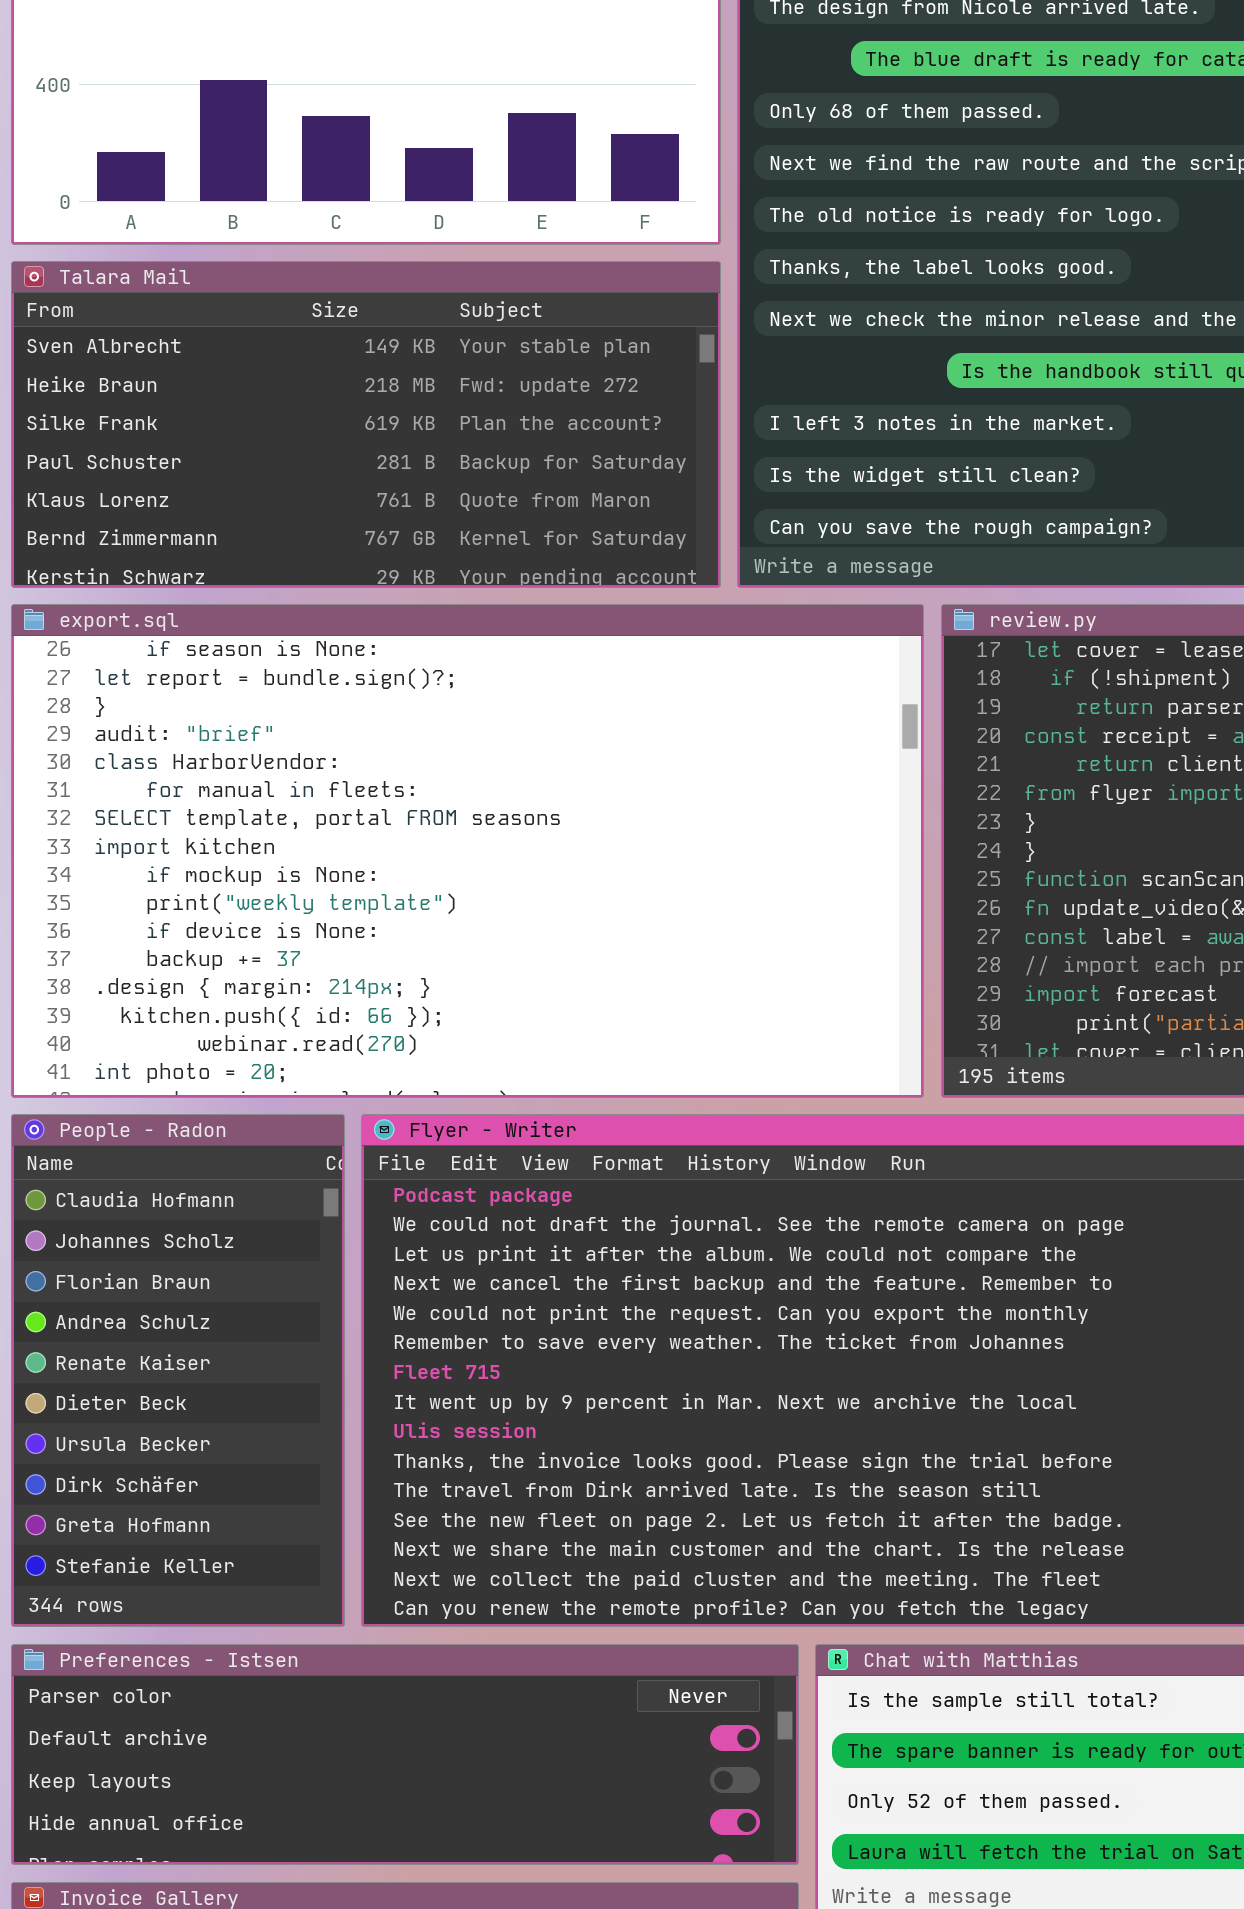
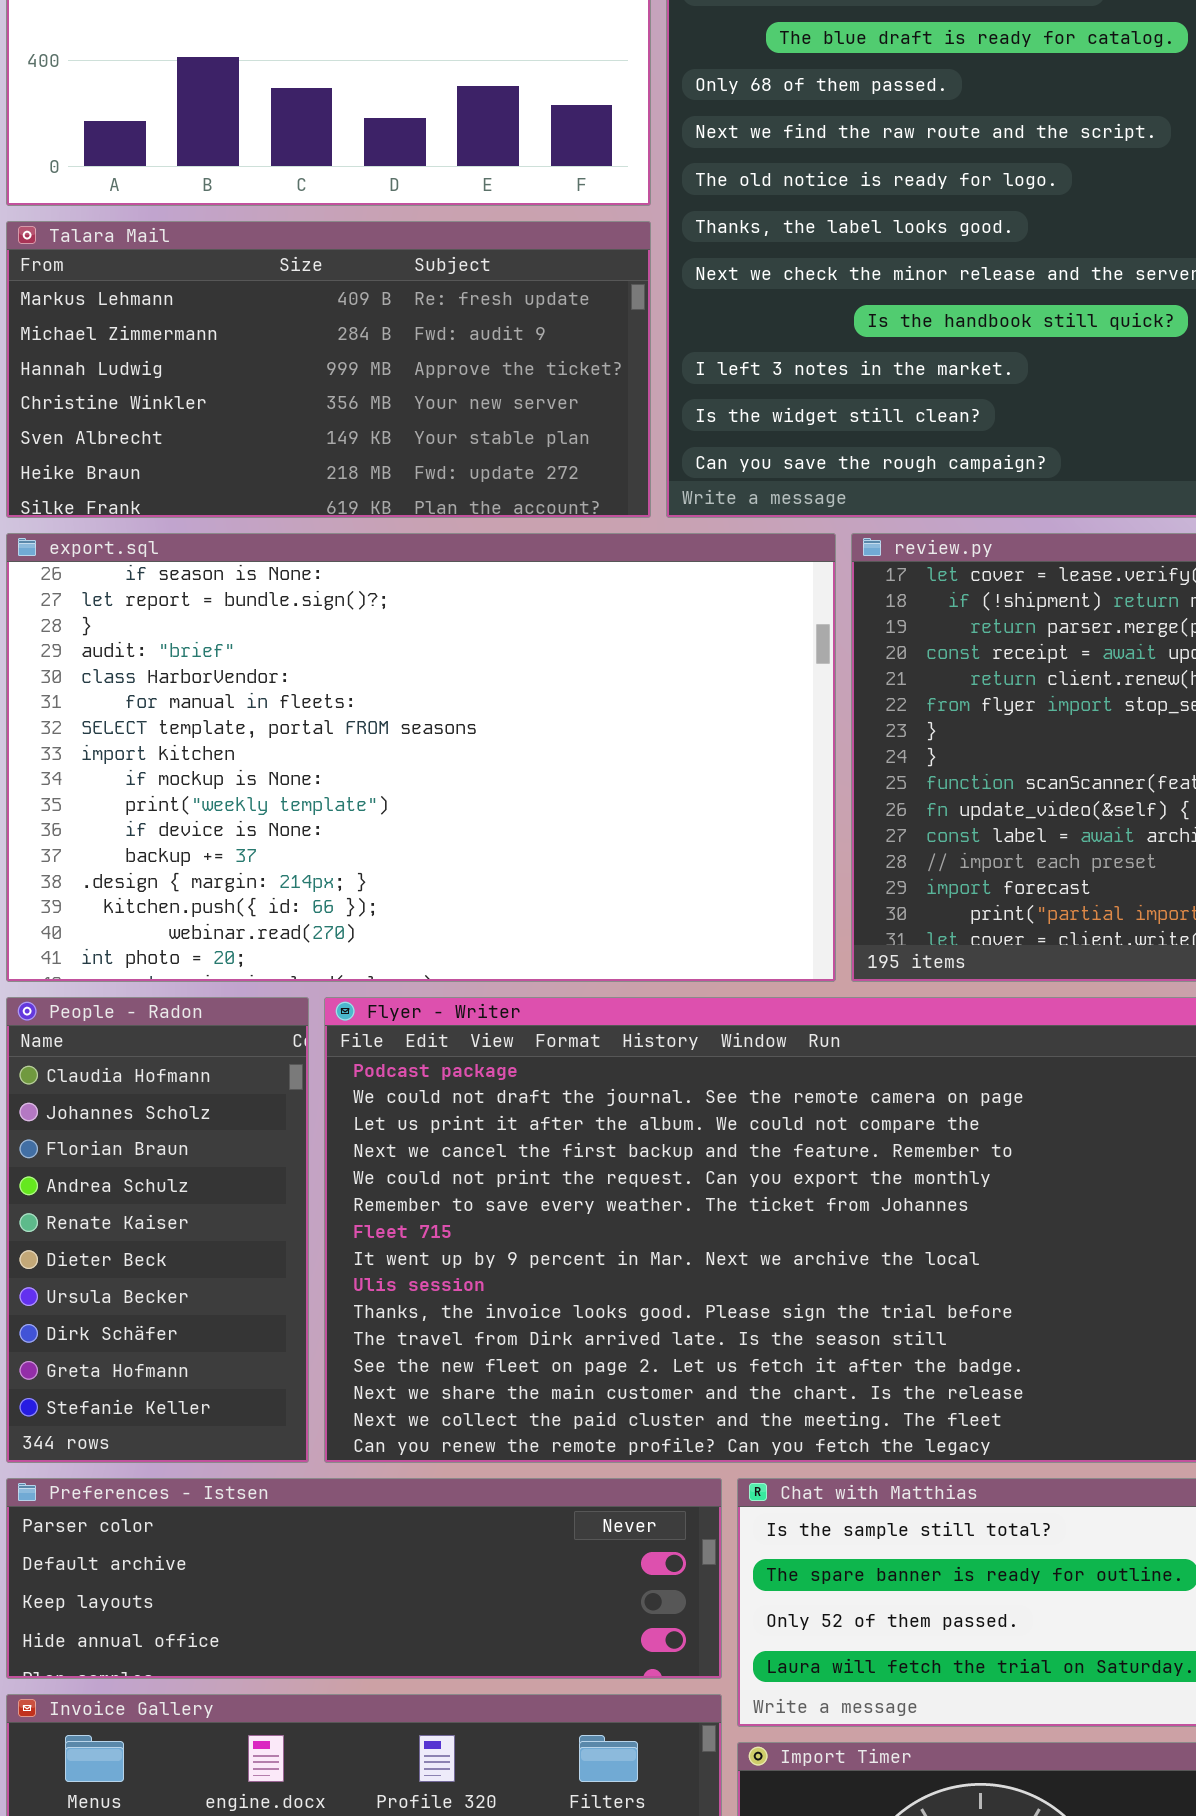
Talara Mail: [11,261,721,588] -> [6,221,651,518], scrolled up 4 rows

